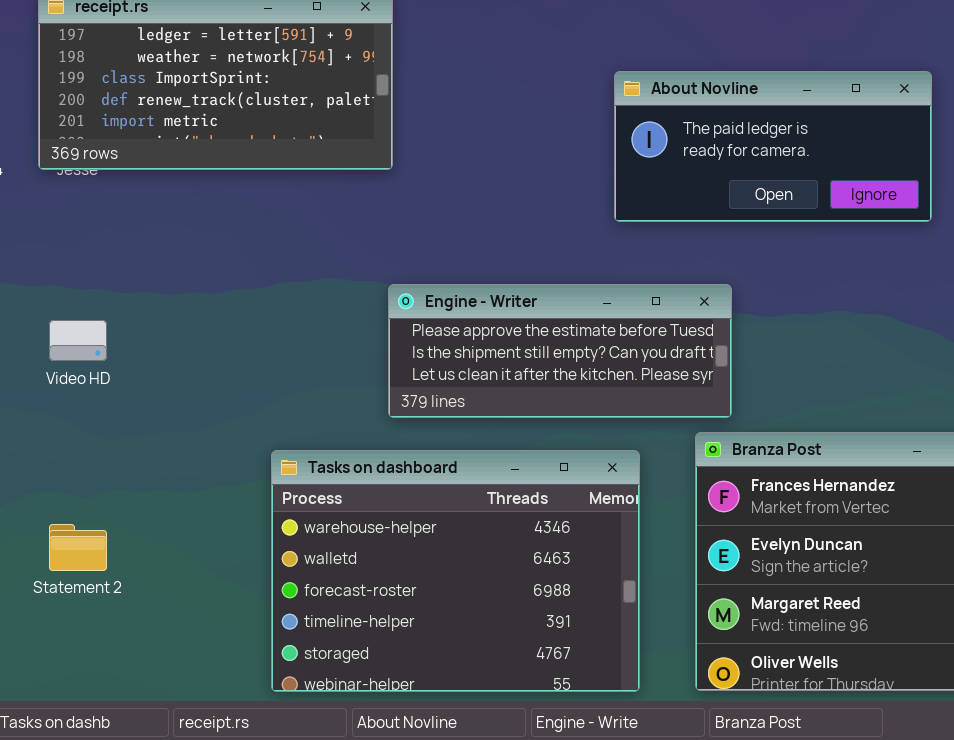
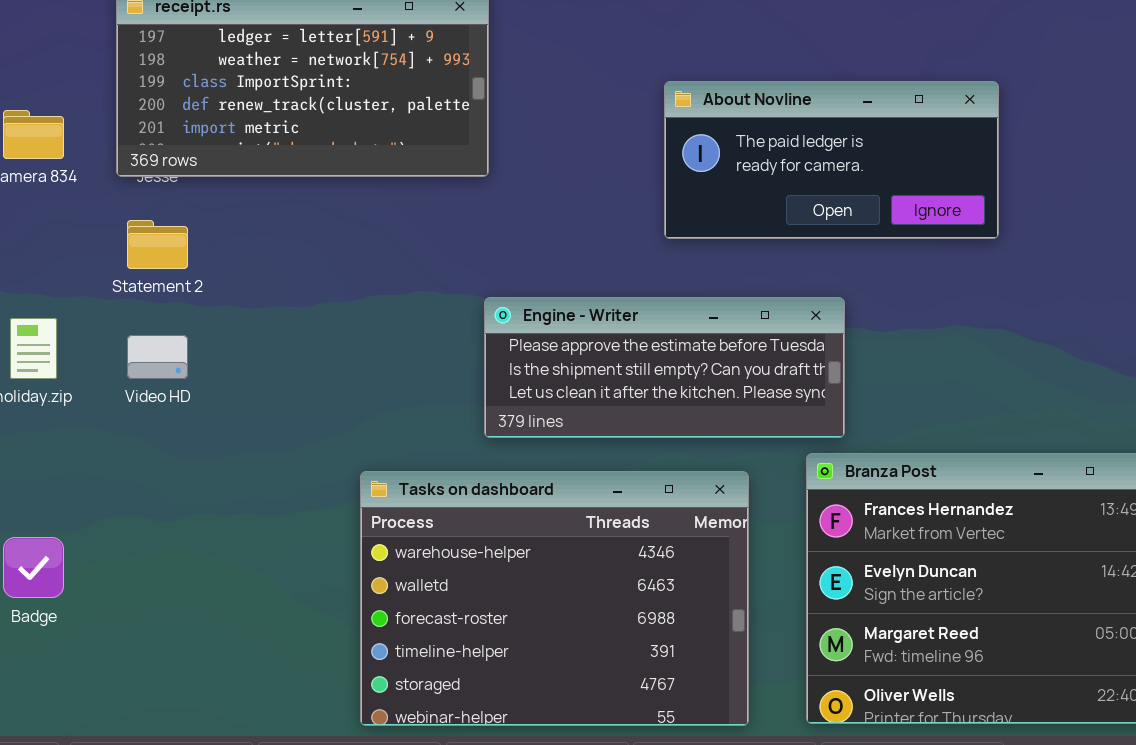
About Novline: [614,71,932,222] -> [664,81,999,239], moved
Statement 2: [49,524,107,571] -> [127,220,188,269], moved

